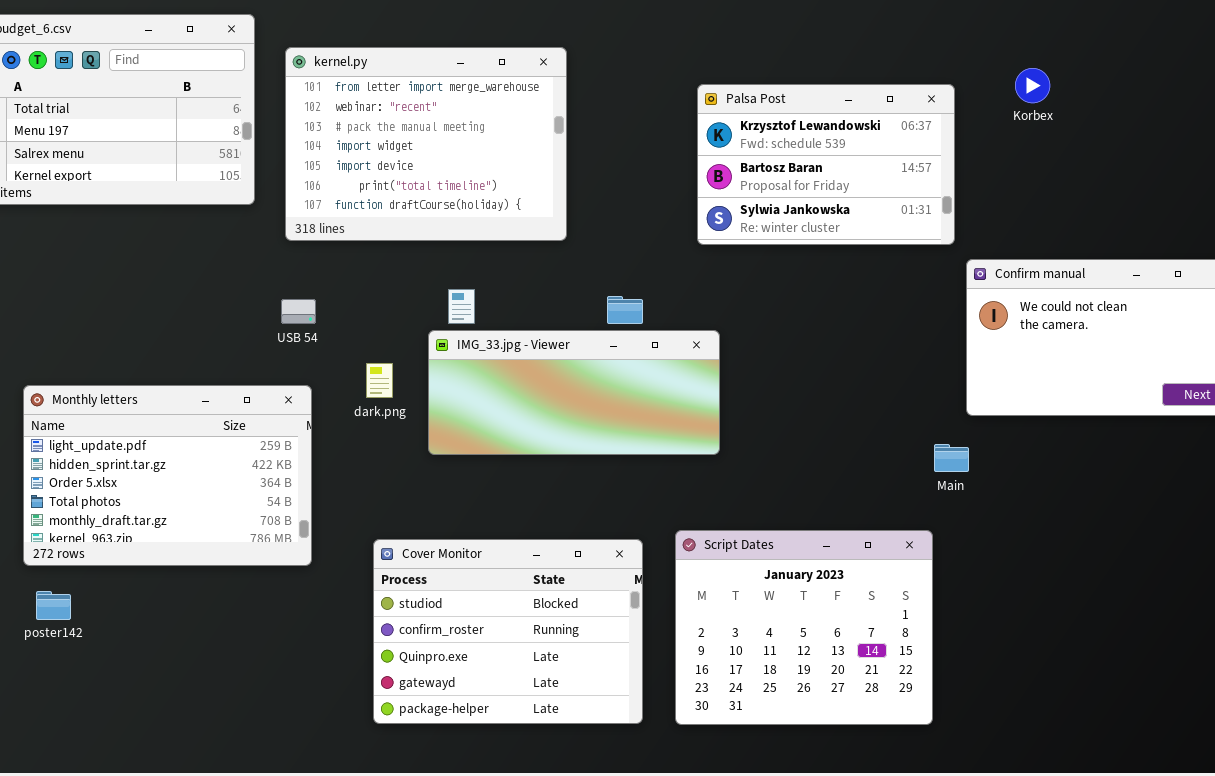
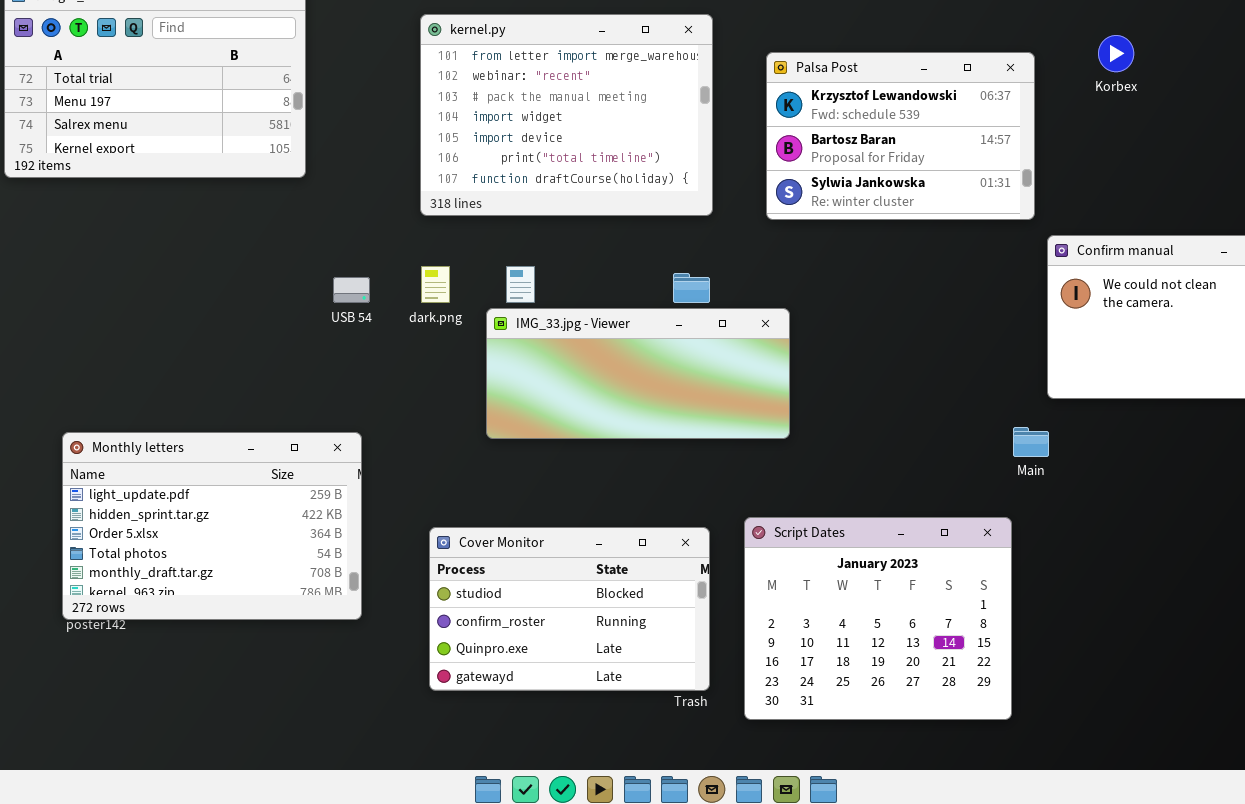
kernel.py: [285,47,567,241] -> [420,14,713,216], moved
dark.png: [366,363,393,398] -> [421,266,450,303], moved
Monthly letters: [23,385,312,566] -> [62,432,362,620], moved
Cover Monitor: [373,539,643,724] -> [429,527,710,691], resized

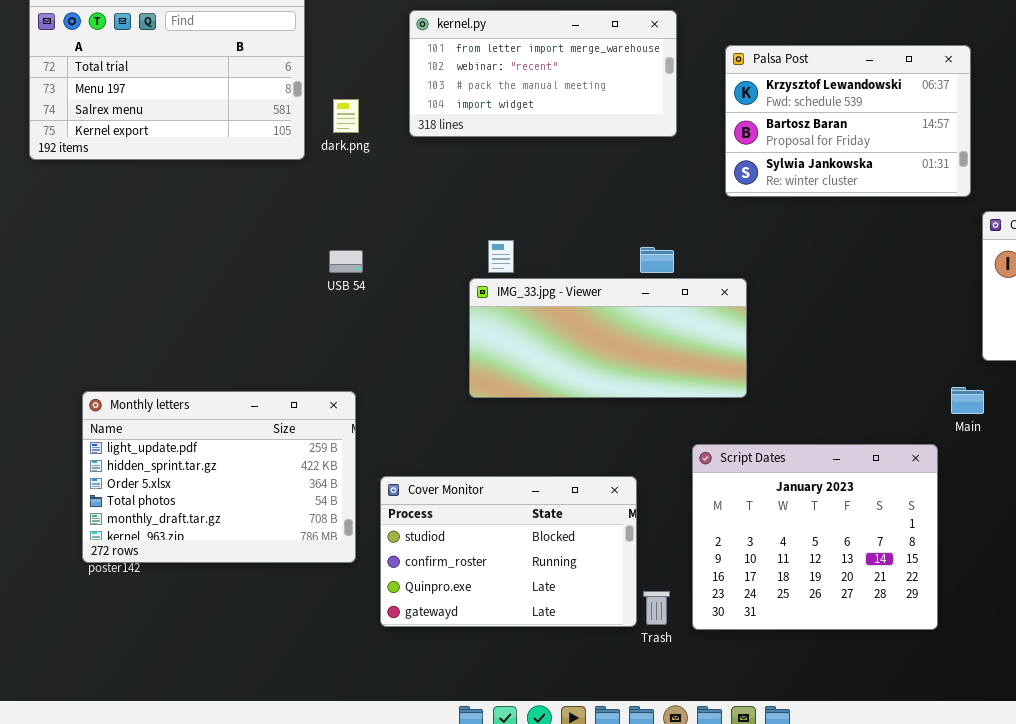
kernel.py: [420,14,713,216] -> [409,10,677,137], resized
dark.png: [421,266,450,303] -> [333,99,359,133], moved
Script Dates: [744,517,1012,720] -> [692,444,938,630], moved
Cover Monitor: [429,527,710,691] -> [380,476,637,627], moved

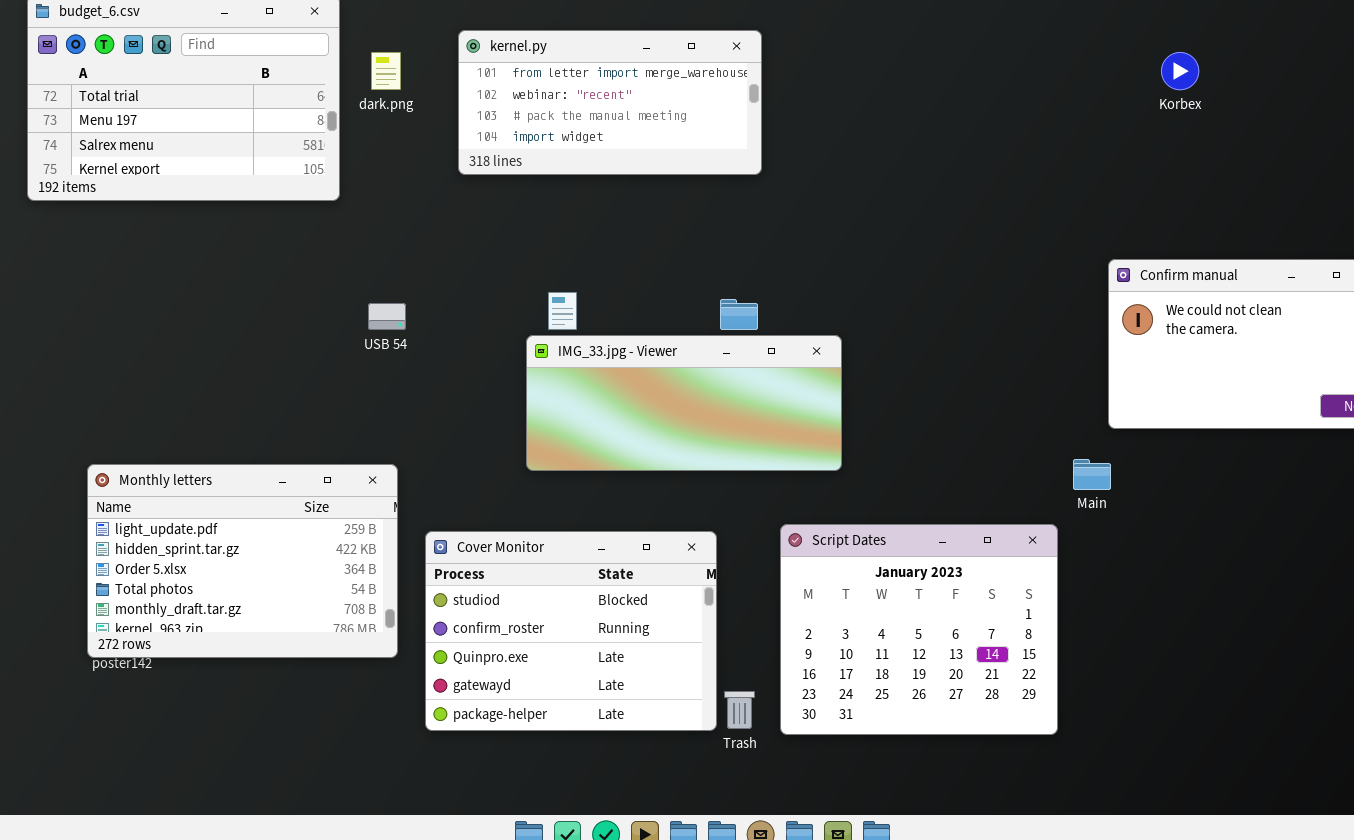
Palsa Post: [725,45,971,197] -> none, closed
dark.png: [333,99,359,133] -> [371,52,401,90], moved
Cover Monitor: [380,476,637,627] -> [425,531,717,731], resized

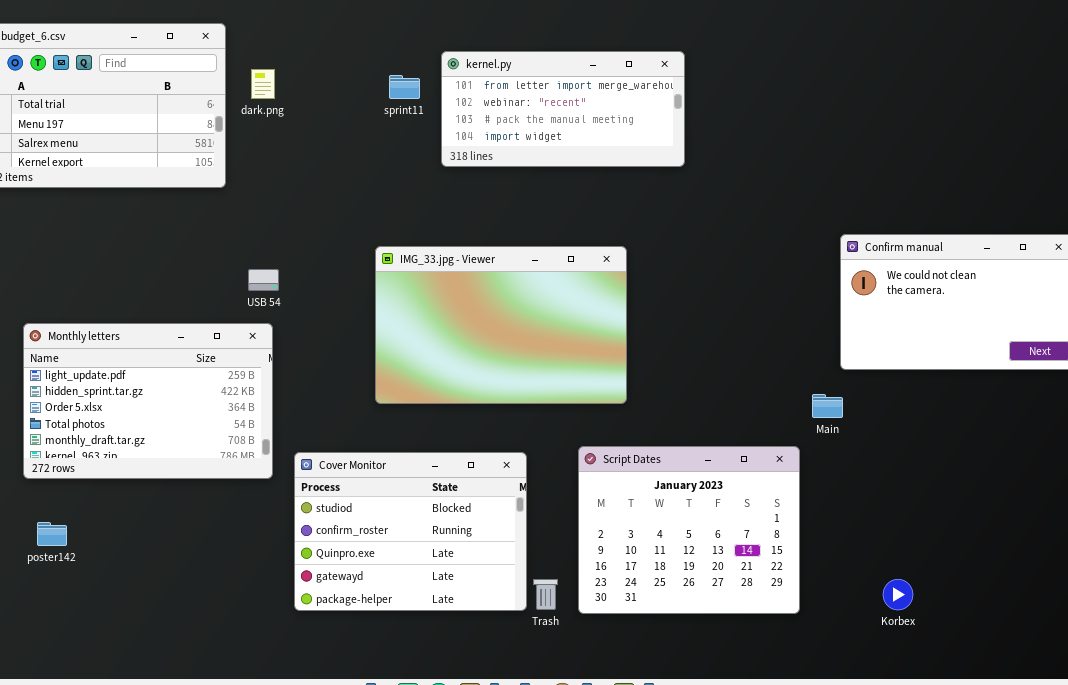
kernel.py: [458,30,762,175] -> [441,51,685,167], moved
Korbex: [1161,52,1199,90] -> [883,579,913,610], moved
IMG_33.jpg - Viewer: [526,335,842,471] -> [375,246,627,404], resized
Monthly letters: [87,464,398,658] -> [23,323,273,479], moved

